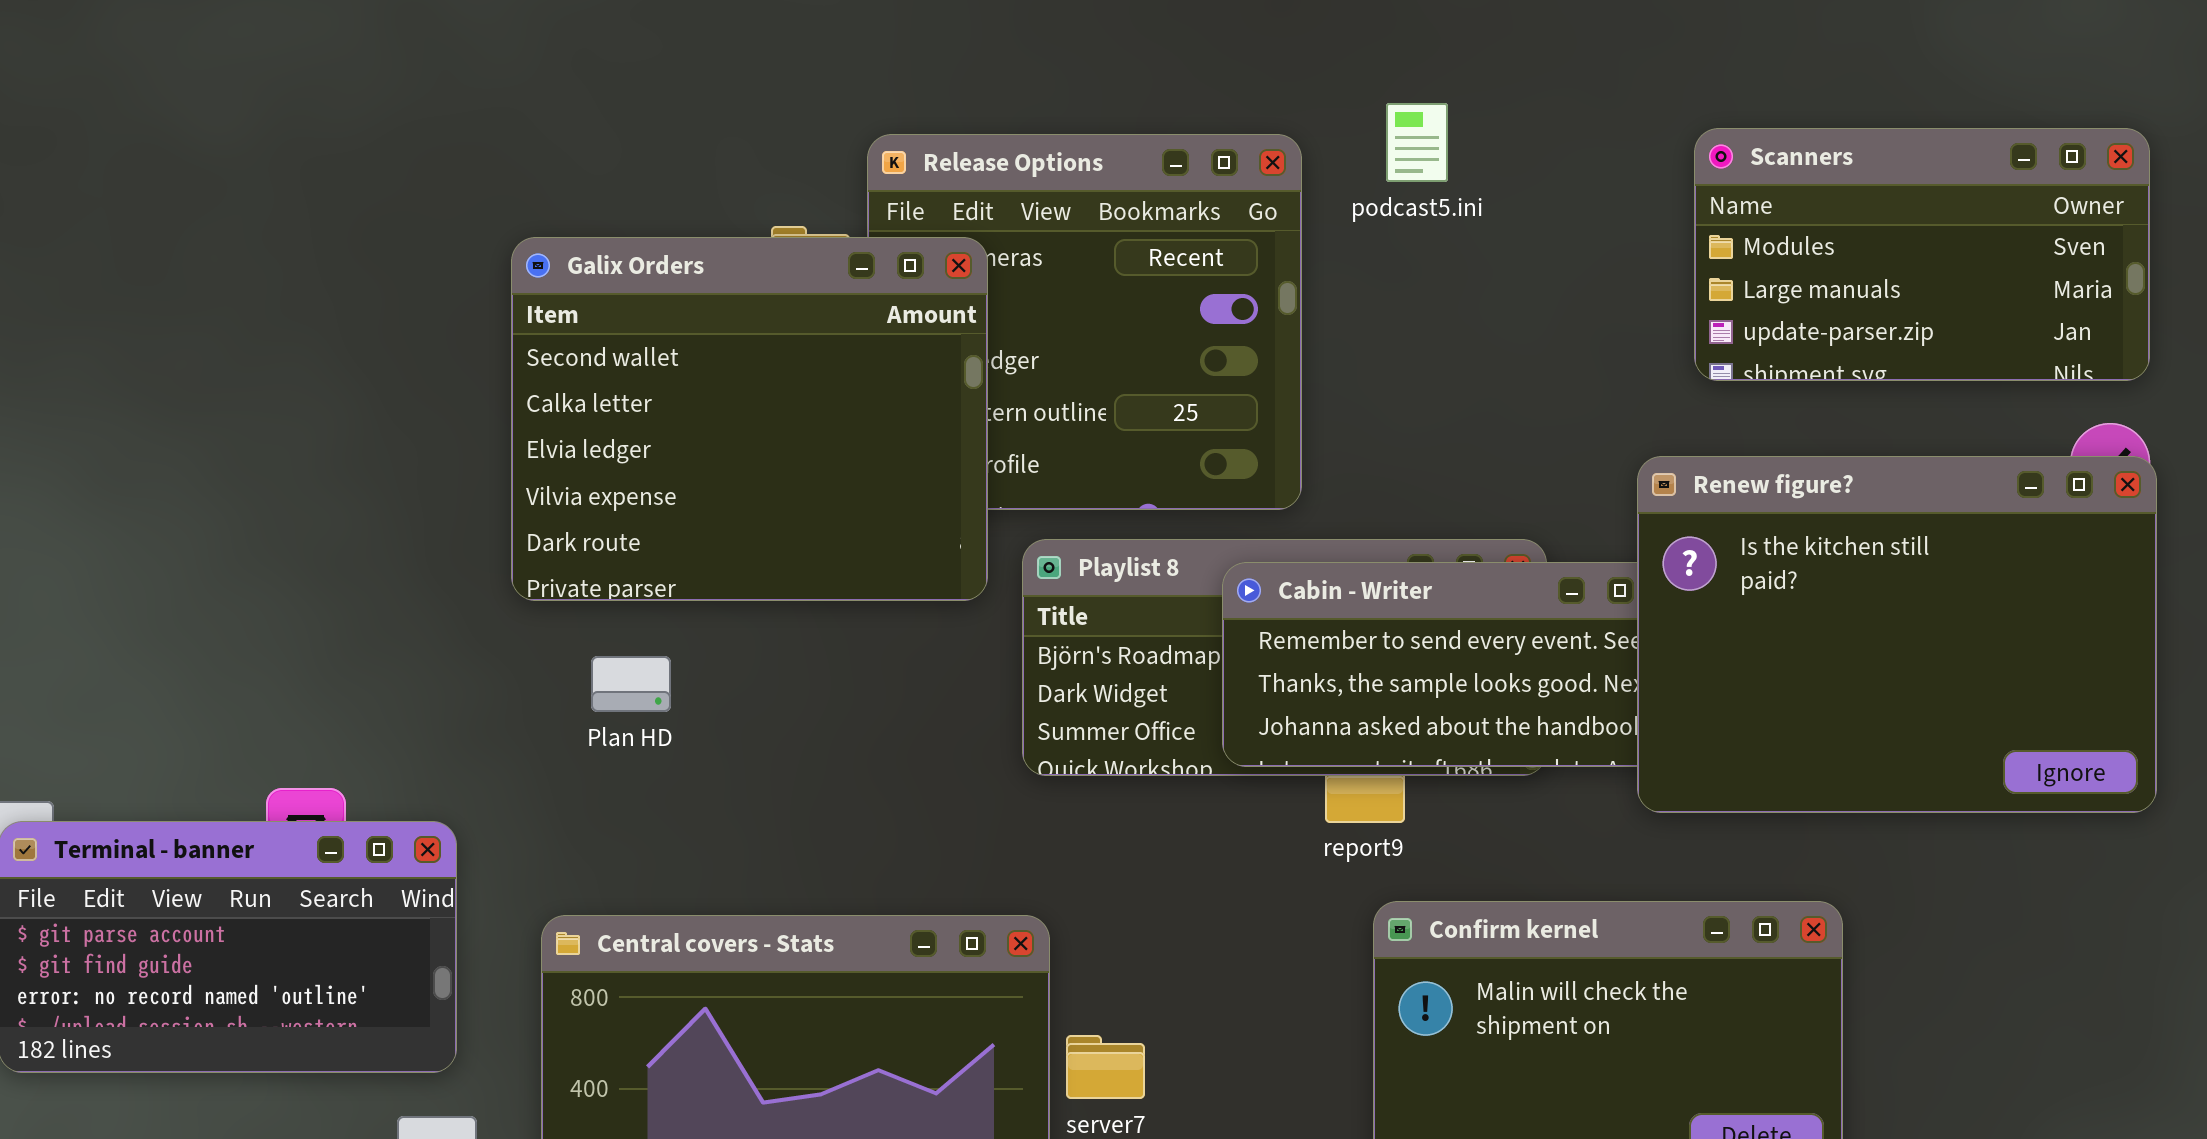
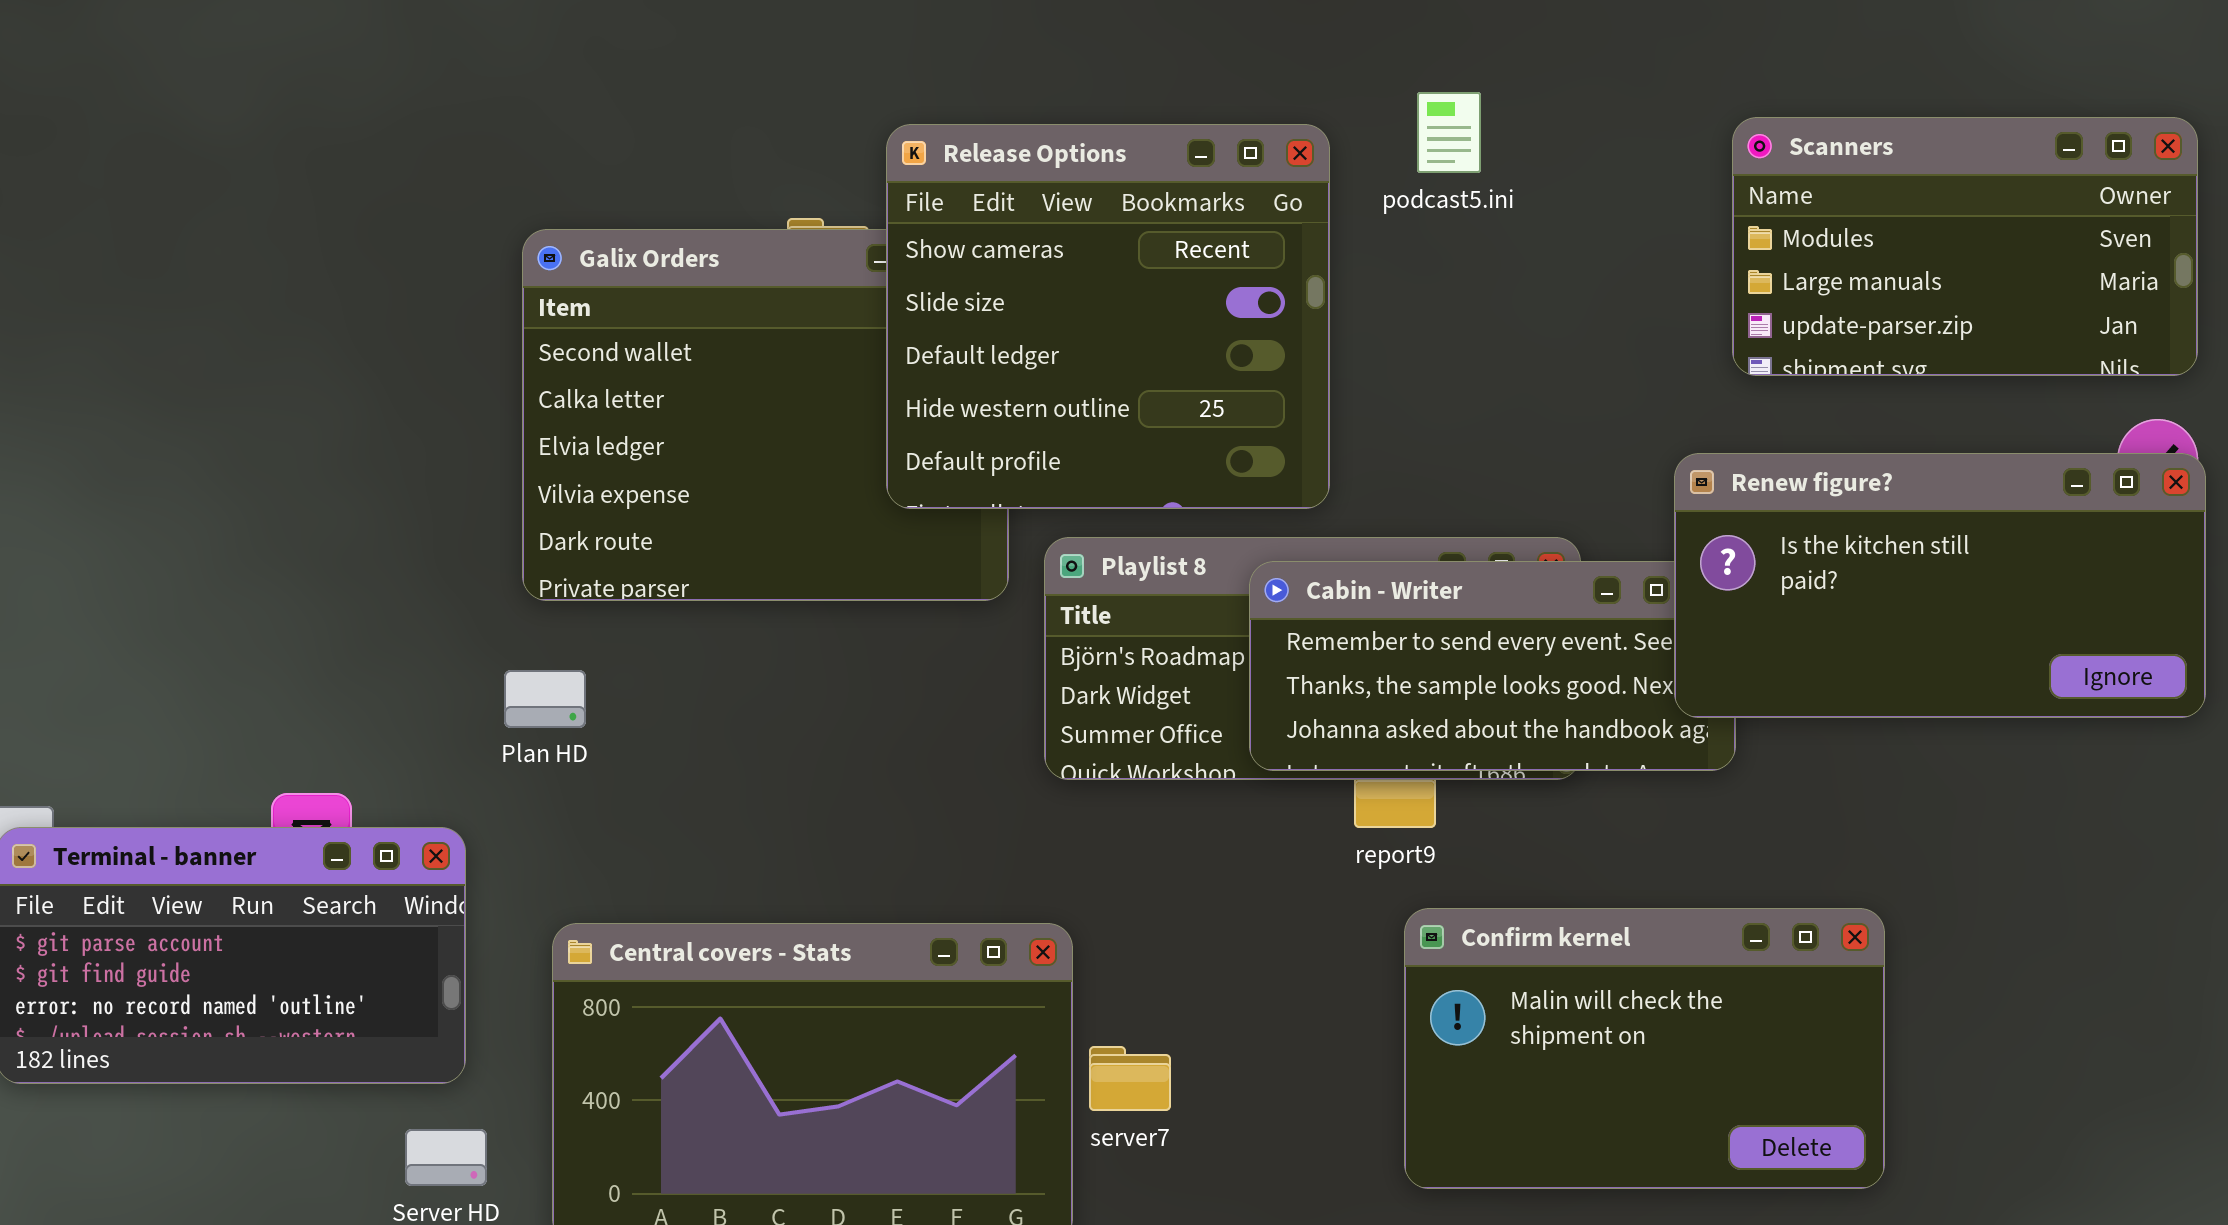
Release Options: [867,134,1302,510] -> [886,124,1330,509], raised
Renew figure?: [1637,456,2157,813] -> [1674,453,2206,718], resized
Plan HD: [591,656,671,712] -> [504,670,586,728], moved

